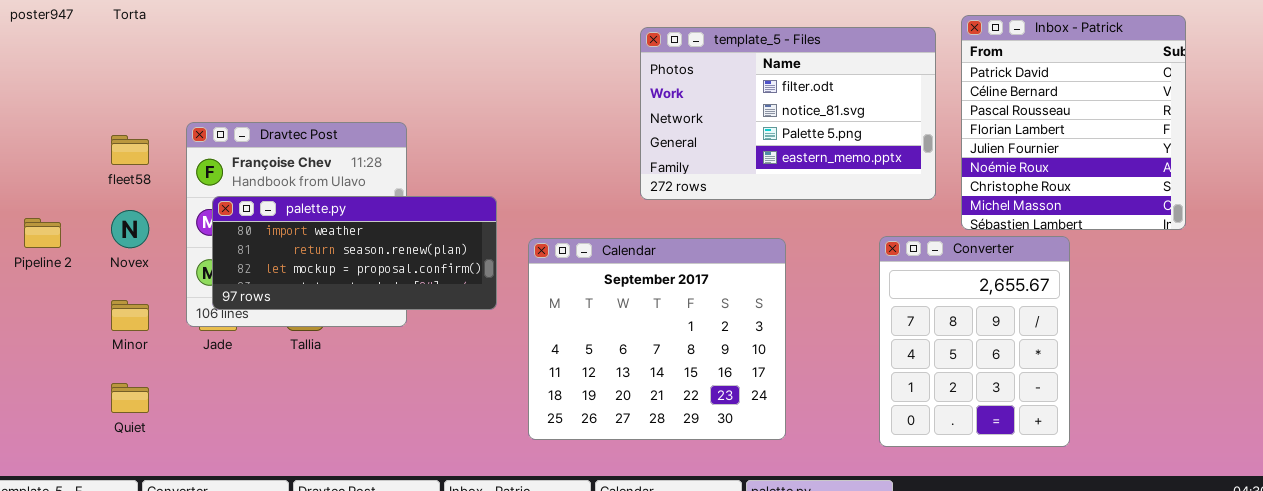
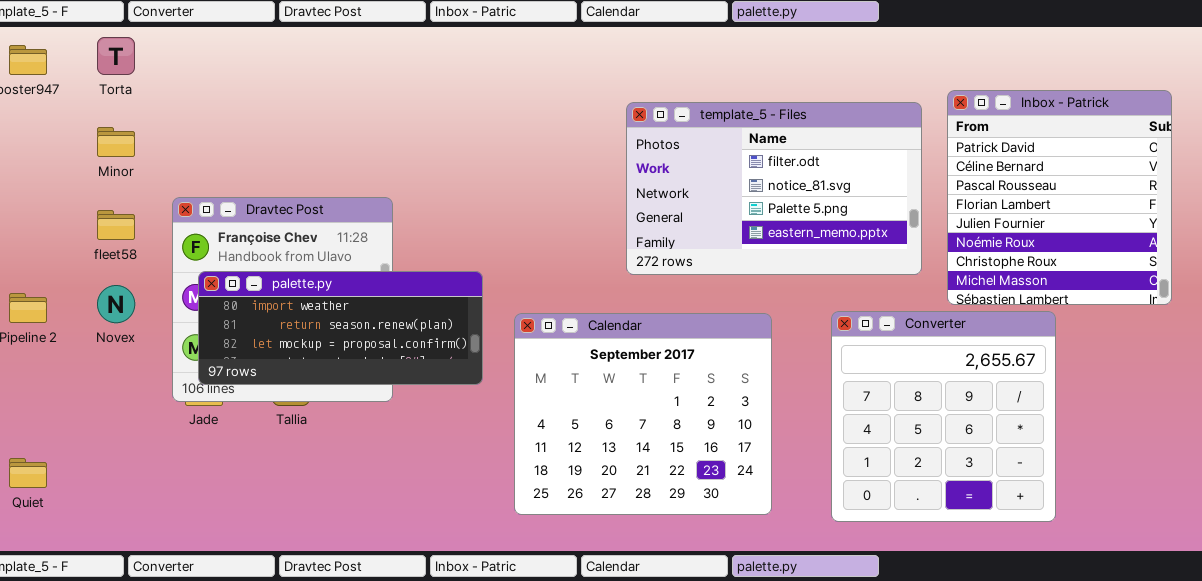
Converter: [879,236,1070,447] -> [831,311,1056,522], resized
Minor: [111,300,149,331] -> [97,127,135,157], moved
Quiet: [111,383,149,413] -> [9,458,47,488], moved

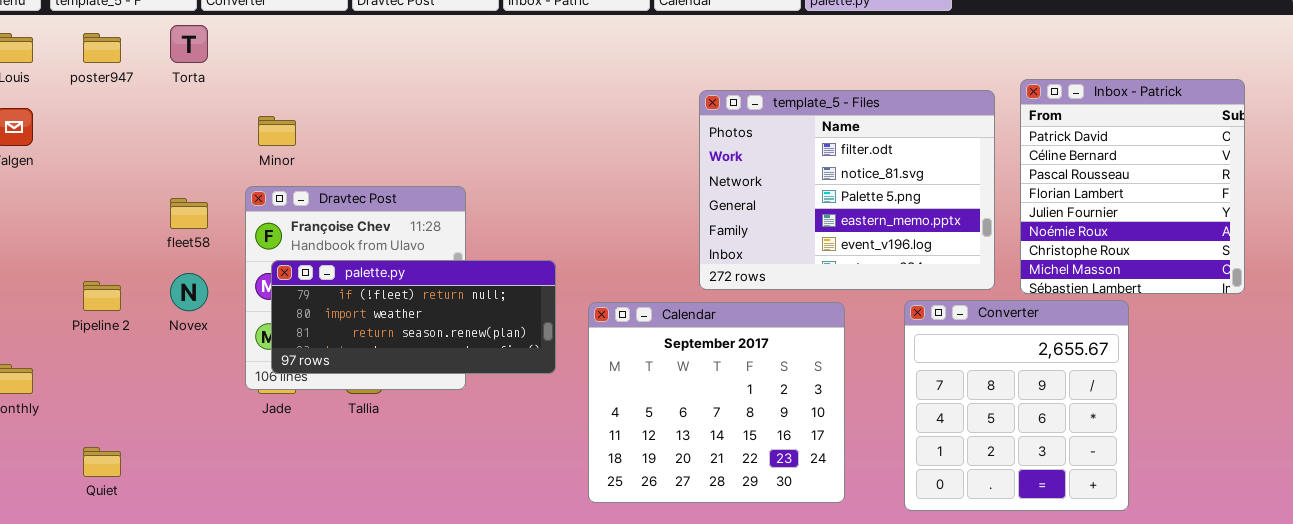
template_5 - Files: [626,102,922,275] -> [699,90,995,290], resized
Minor: [97,127,135,157] -> [258,116,296,146], moved
palette.py: [198,271,483,385] -> [271,260,556,374], scrolled up 1 row

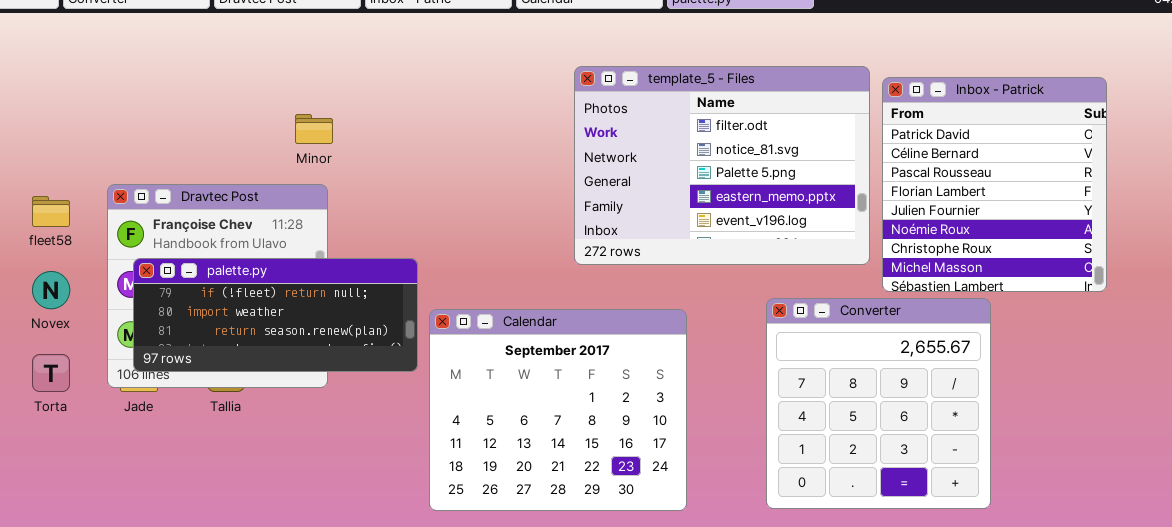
Torta: [170,25,208,63] -> [32,354,70,392], moved
template_5 - Files: [699,90,995,290] -> [574,66,870,265], moved
Minor: [258,116,296,146] -> [295,114,333,144], moved
Calendar: [588,302,845,503] -> [429,309,687,511], moved

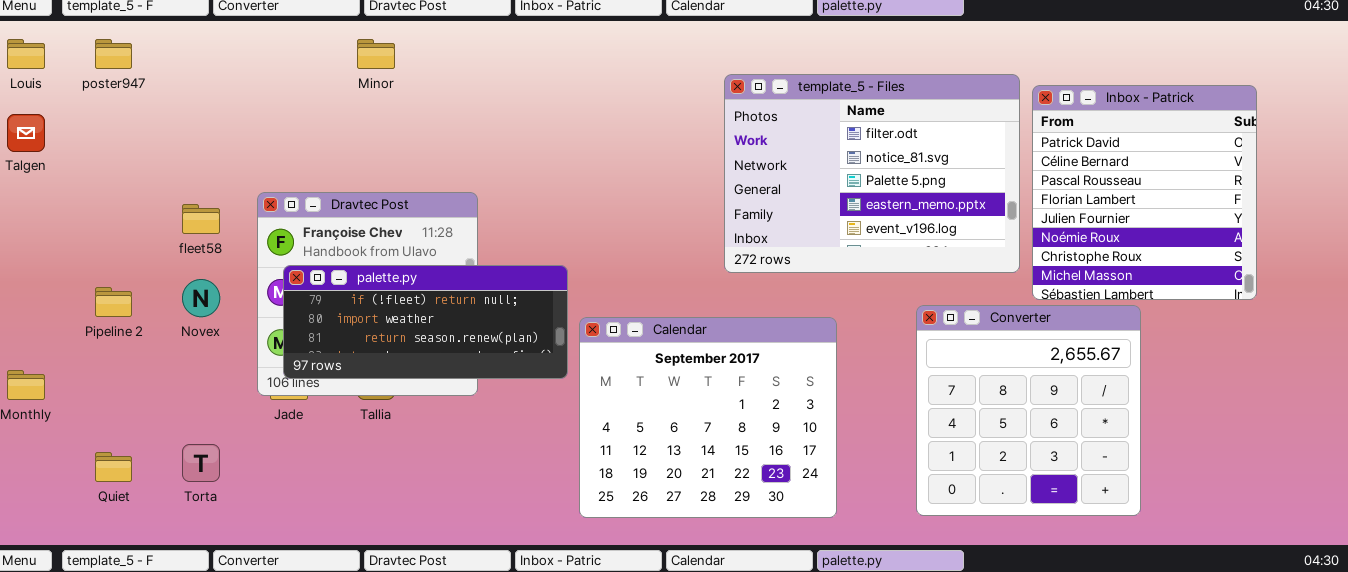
Minor: [295,114,333,144] -> [357,39,395,69], moved
Torta: [32,354,70,392] -> [182,444,220,482], moved

